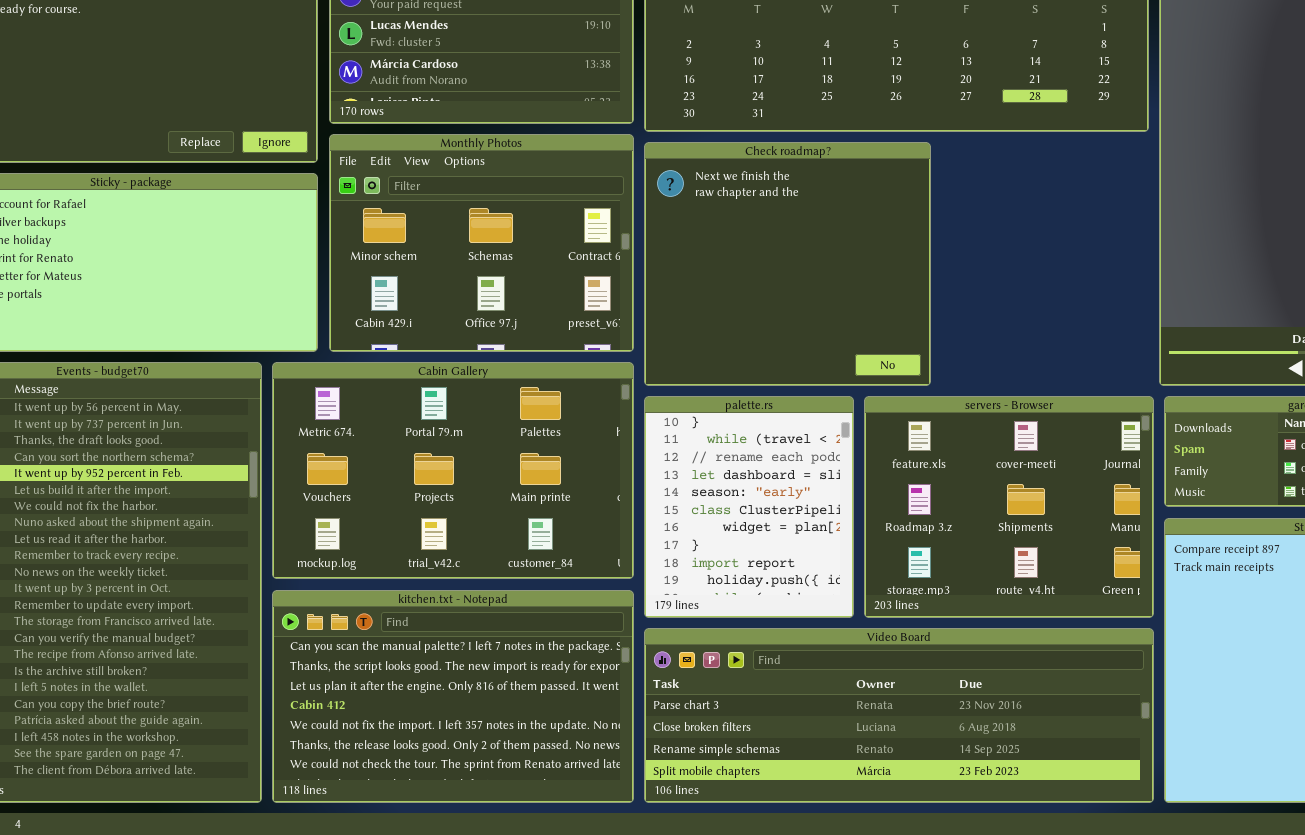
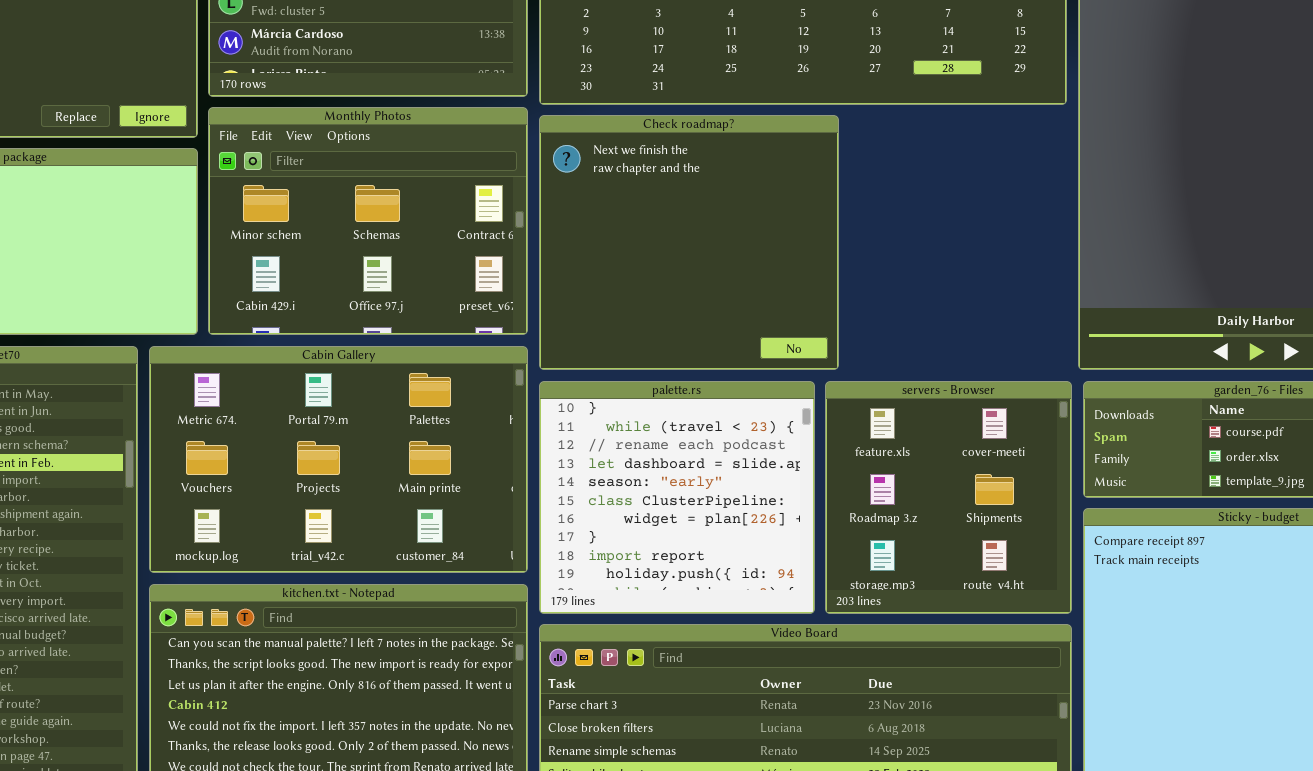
palette.rs: [644,396,854,618] -> [539,381,815,614], resized
servers - Browser: [864,396,1154,618] -> [825,381,1072,614], resized

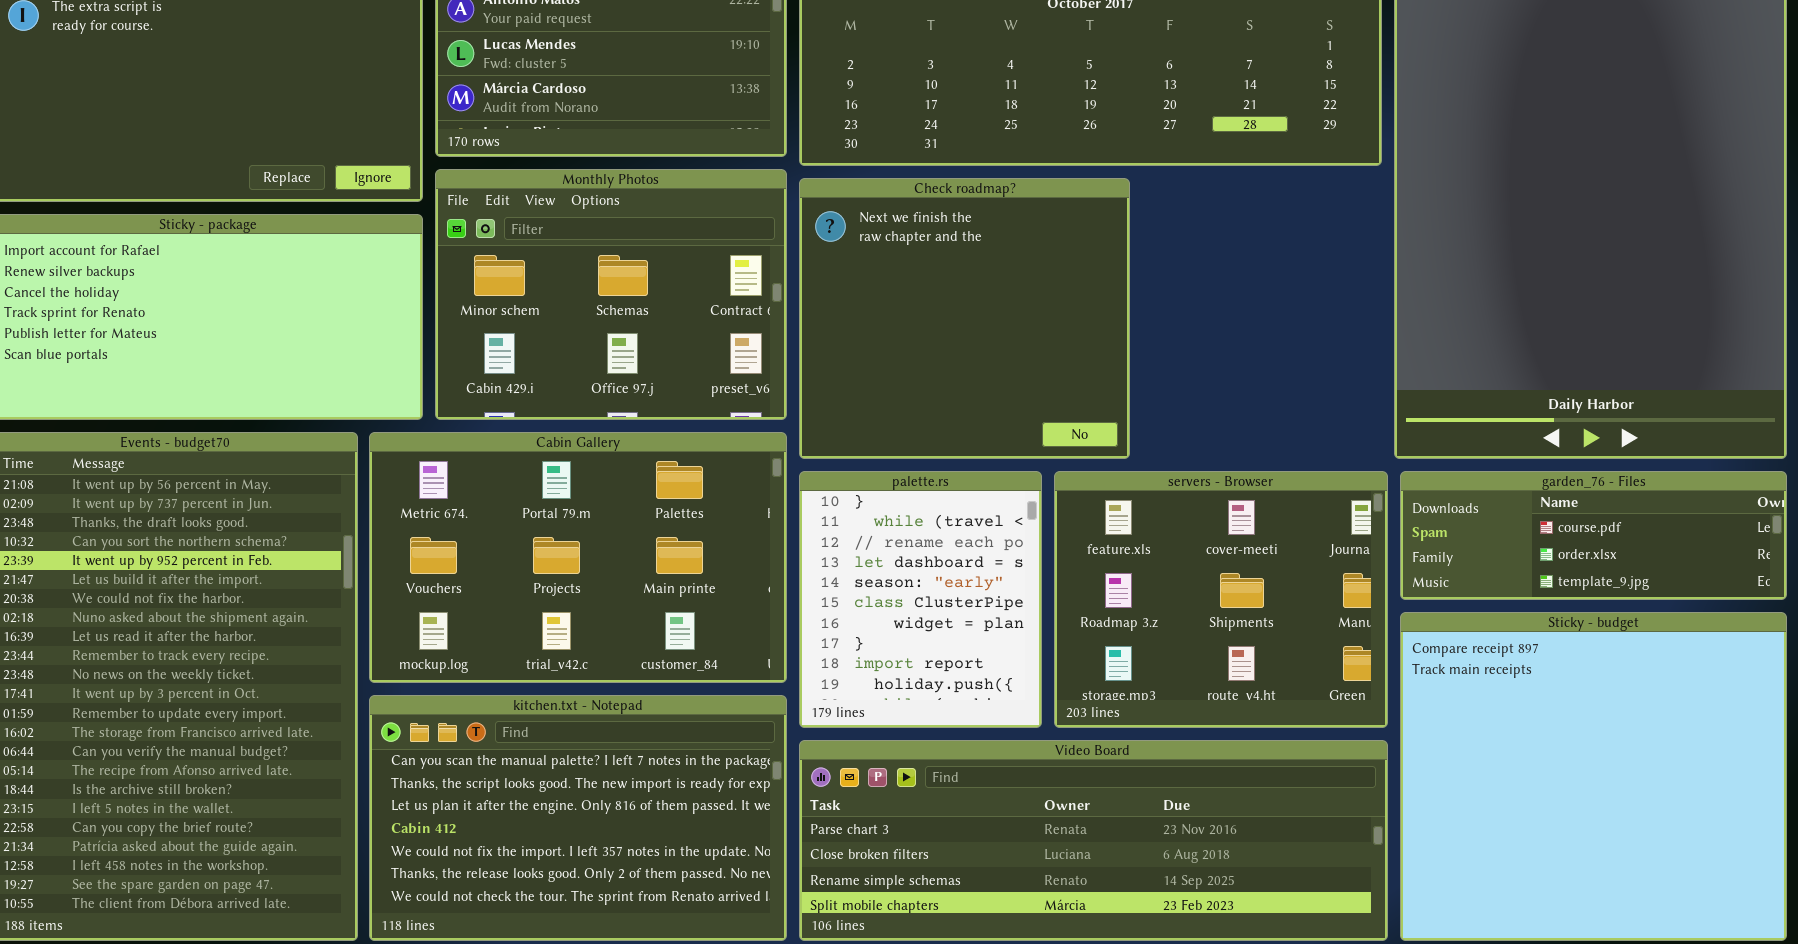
palette.rs: [539,381,815,614] -> [799,471,1042,728], resized
servers - Browser: [825,381,1072,614] -> [1054,471,1388,728], resized

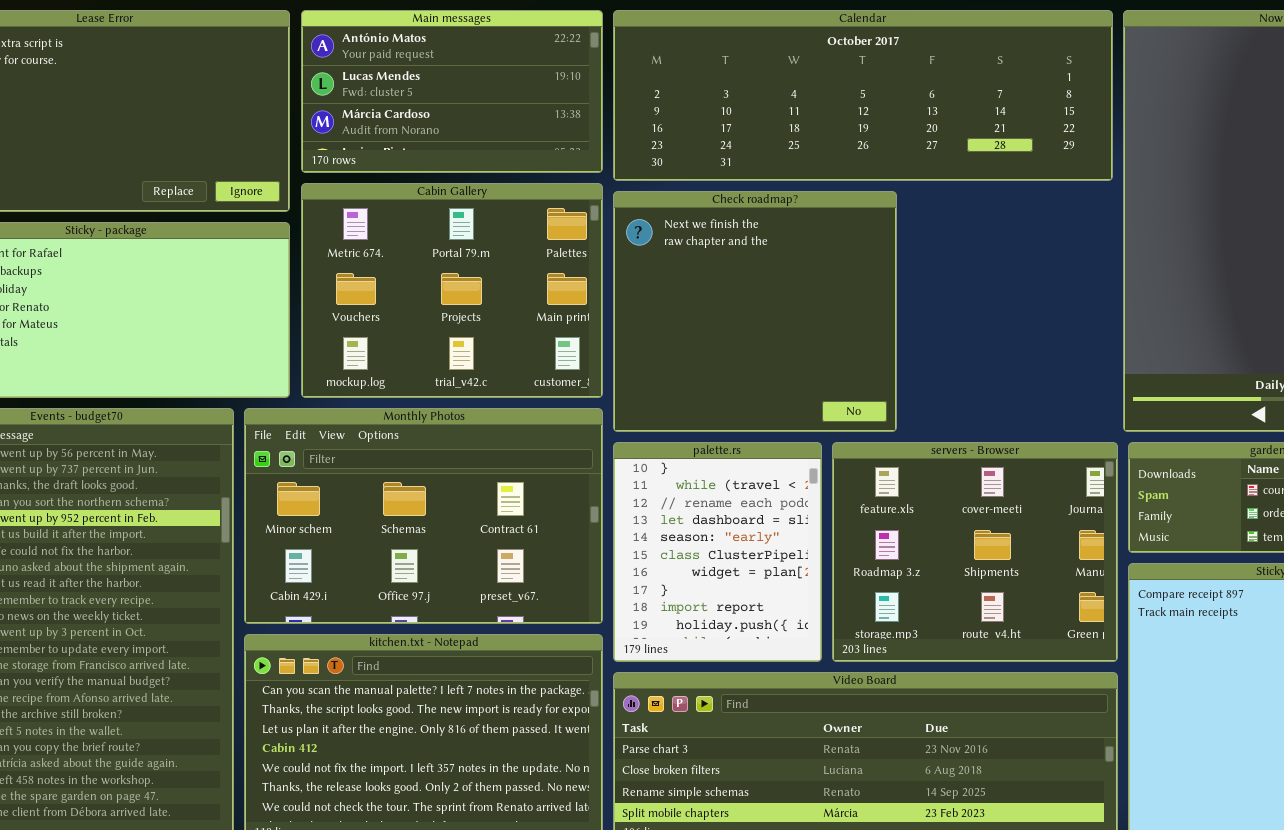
Monthly Photos: [435,169,787,420] -> [244,408,603,624], moved, resized
Cabin Gallery: [369,432,787,683] -> [301,183,603,398], moved, resized

